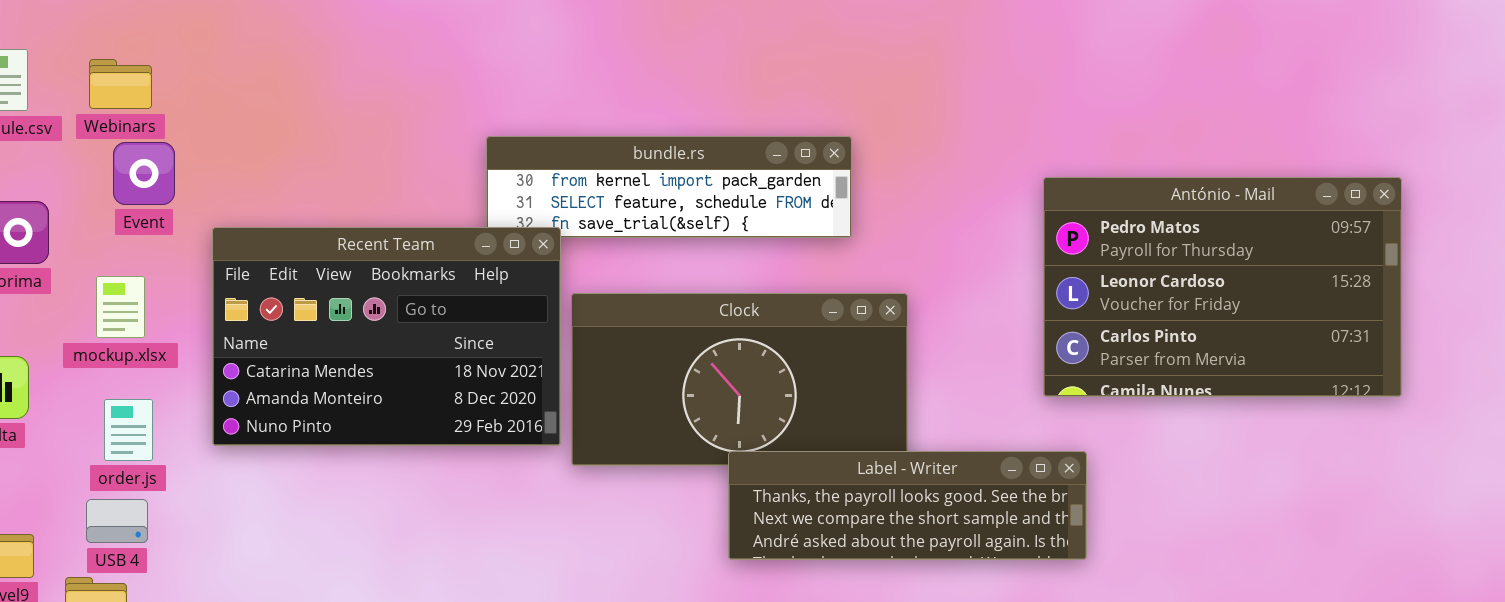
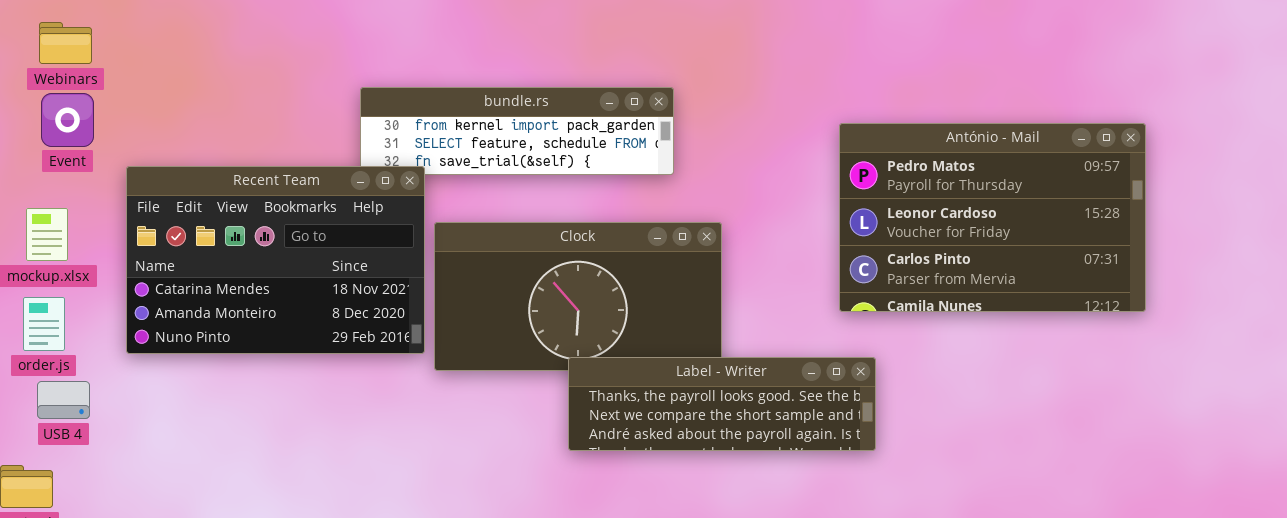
Webinars: [89,59,152,109] -> [39,22,92,64], moved
order.js: [104,399,153,461] -> [23,297,65,351], moved
USB 4: [86,499,148,543] -> [37,381,90,419], moved

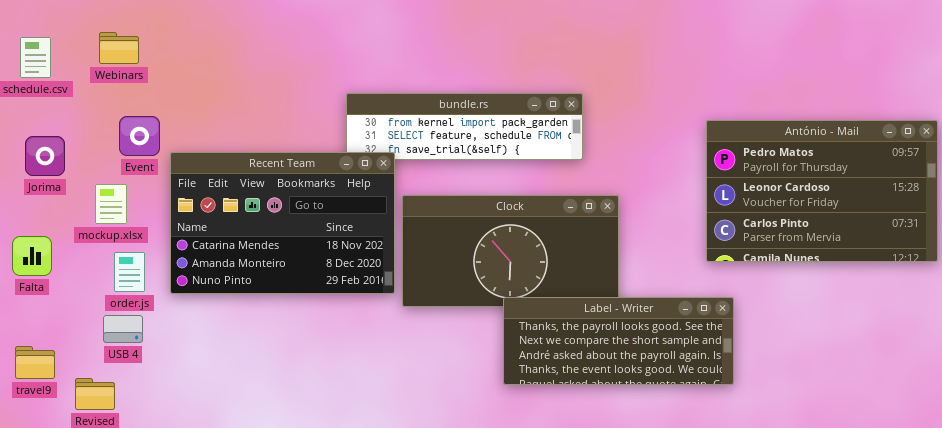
Webinars: [39,22,92,64] -> [99,32,139,64], moved
Event: [41,93,94,147] -> [119,116,160,156], moved
order.js: [23,297,65,351] -> [114,252,145,292], moved
Label - Writer: [568,357,876,451] -> [503,297,734,385], resized

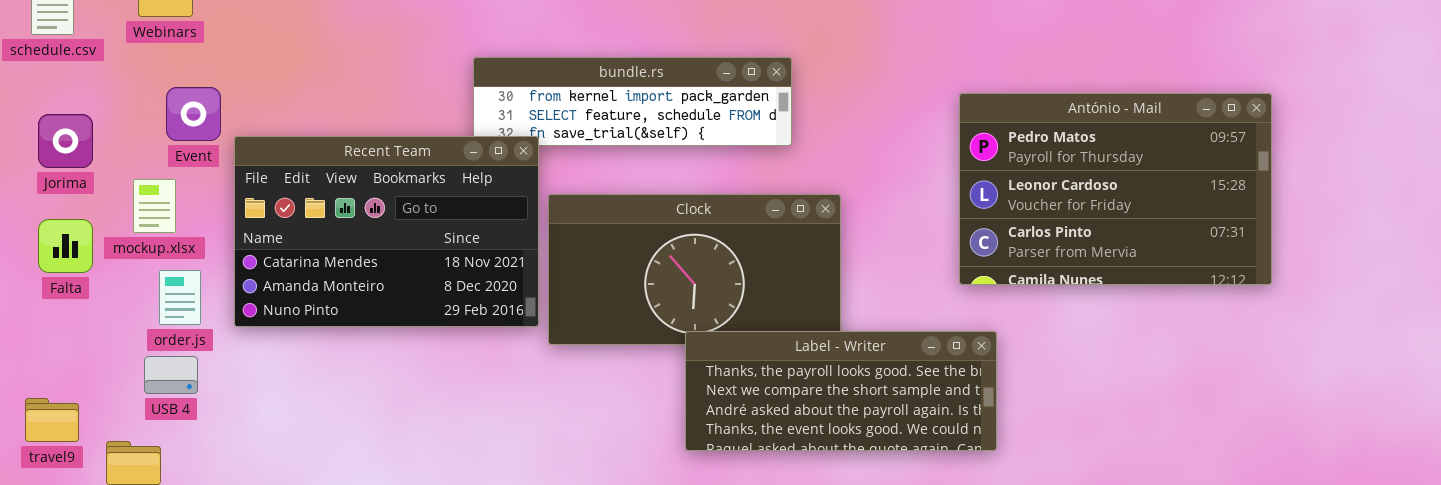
Falta: [12,236,52,276] -> [38,219,93,273], moved

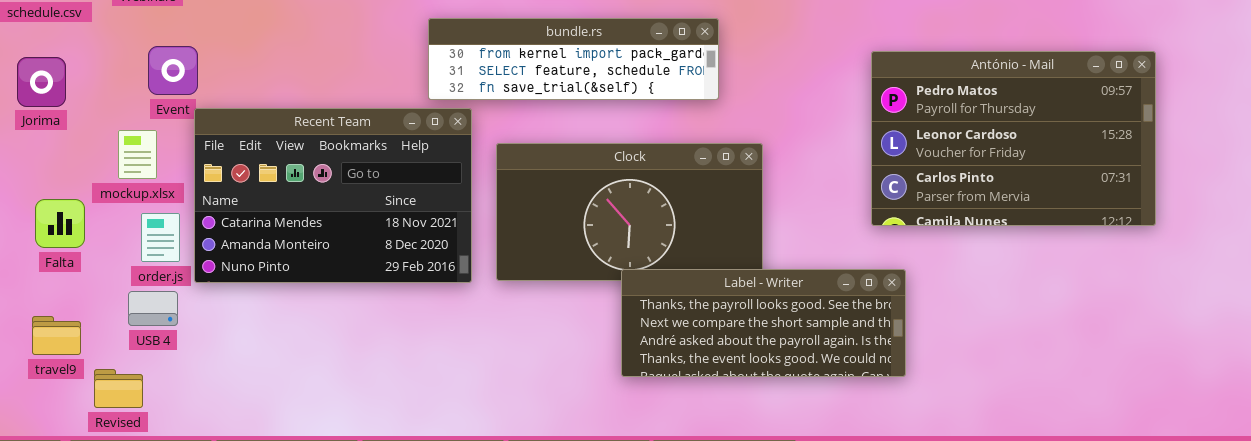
Jorima: [38,114,93,168] -> [17,57,66,107], moved
Recent Team: [234,136,539,327] -> [194,108,472,283], moved
Falta: [38,219,93,273] -> [35,199,85,248], moved
travel9: [25,398,79,442] -> [32,316,81,355], moved

